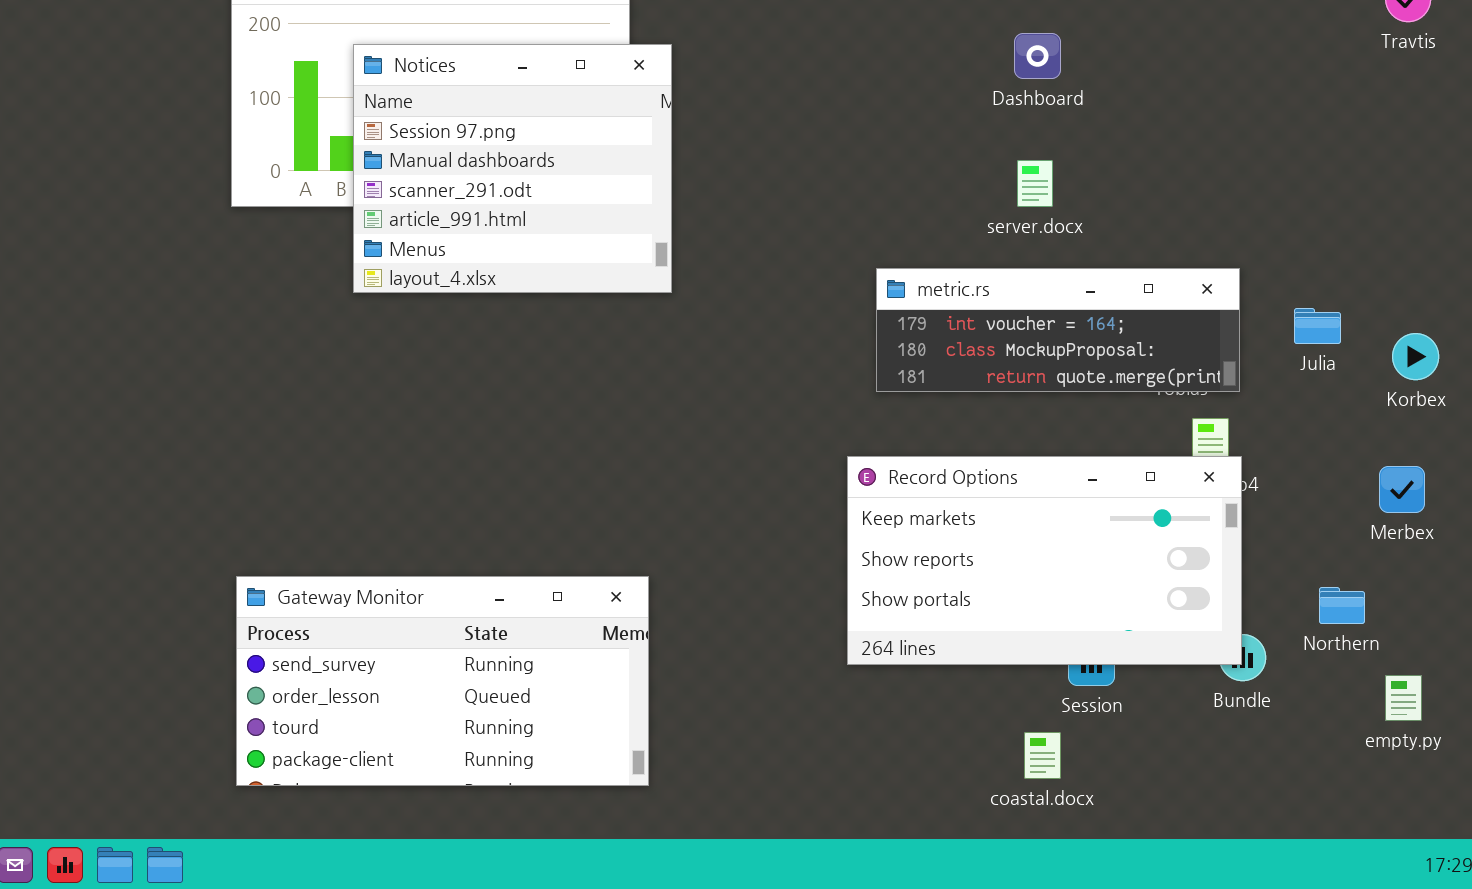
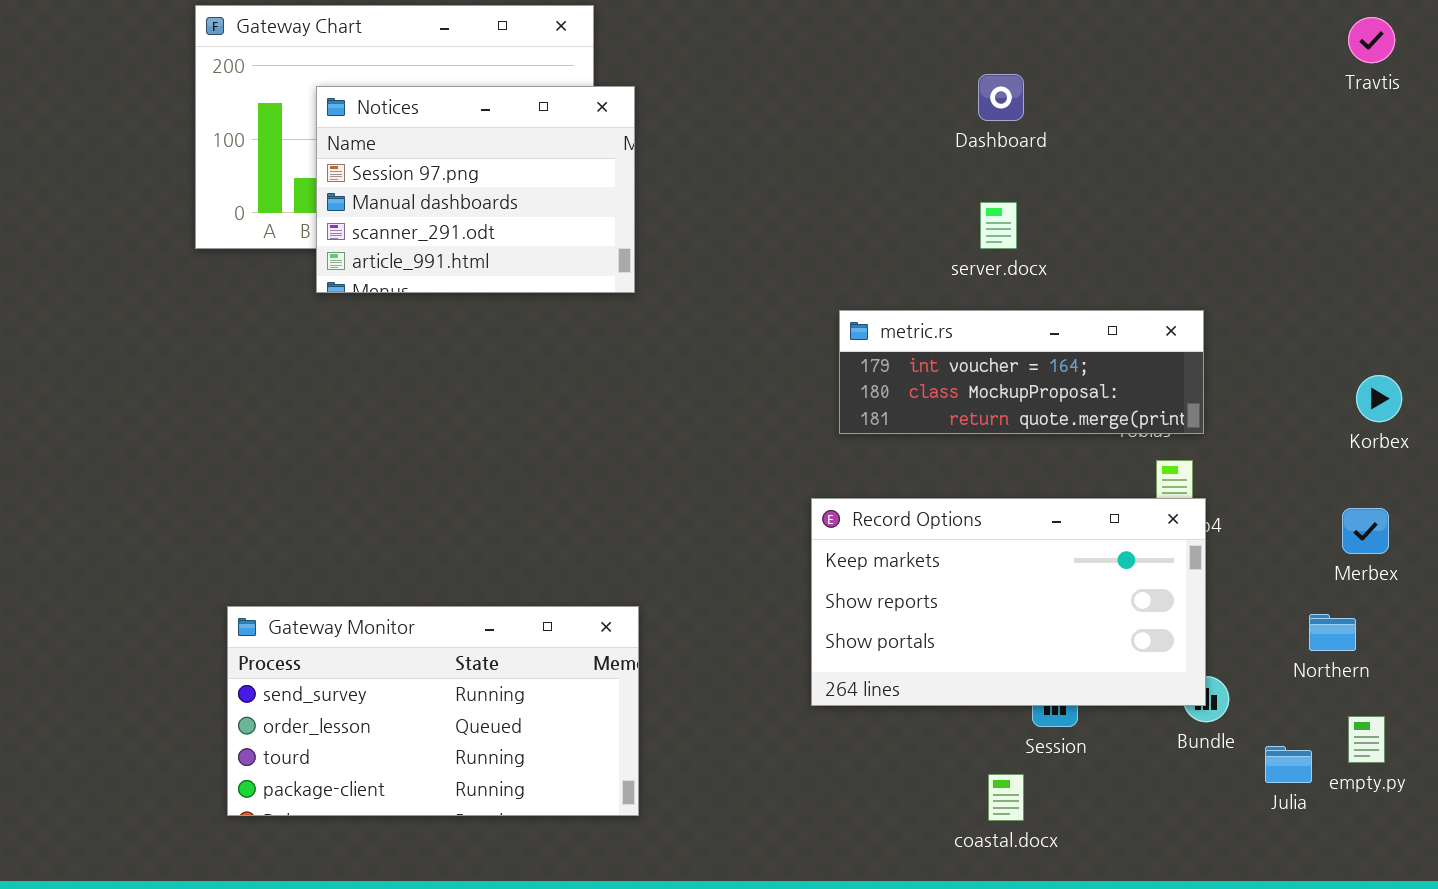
Notices: [353,44,672,293] -> [316,86,635,293], resized
Julia: [1294,308,1341,344] -> [1265,746,1312,783], moved
Gateway Monitor: [236,576,649,786] -> [227,606,639,816], moved
Northern: [1319,587,1365,624] -> [1309,614,1356,651], moved

